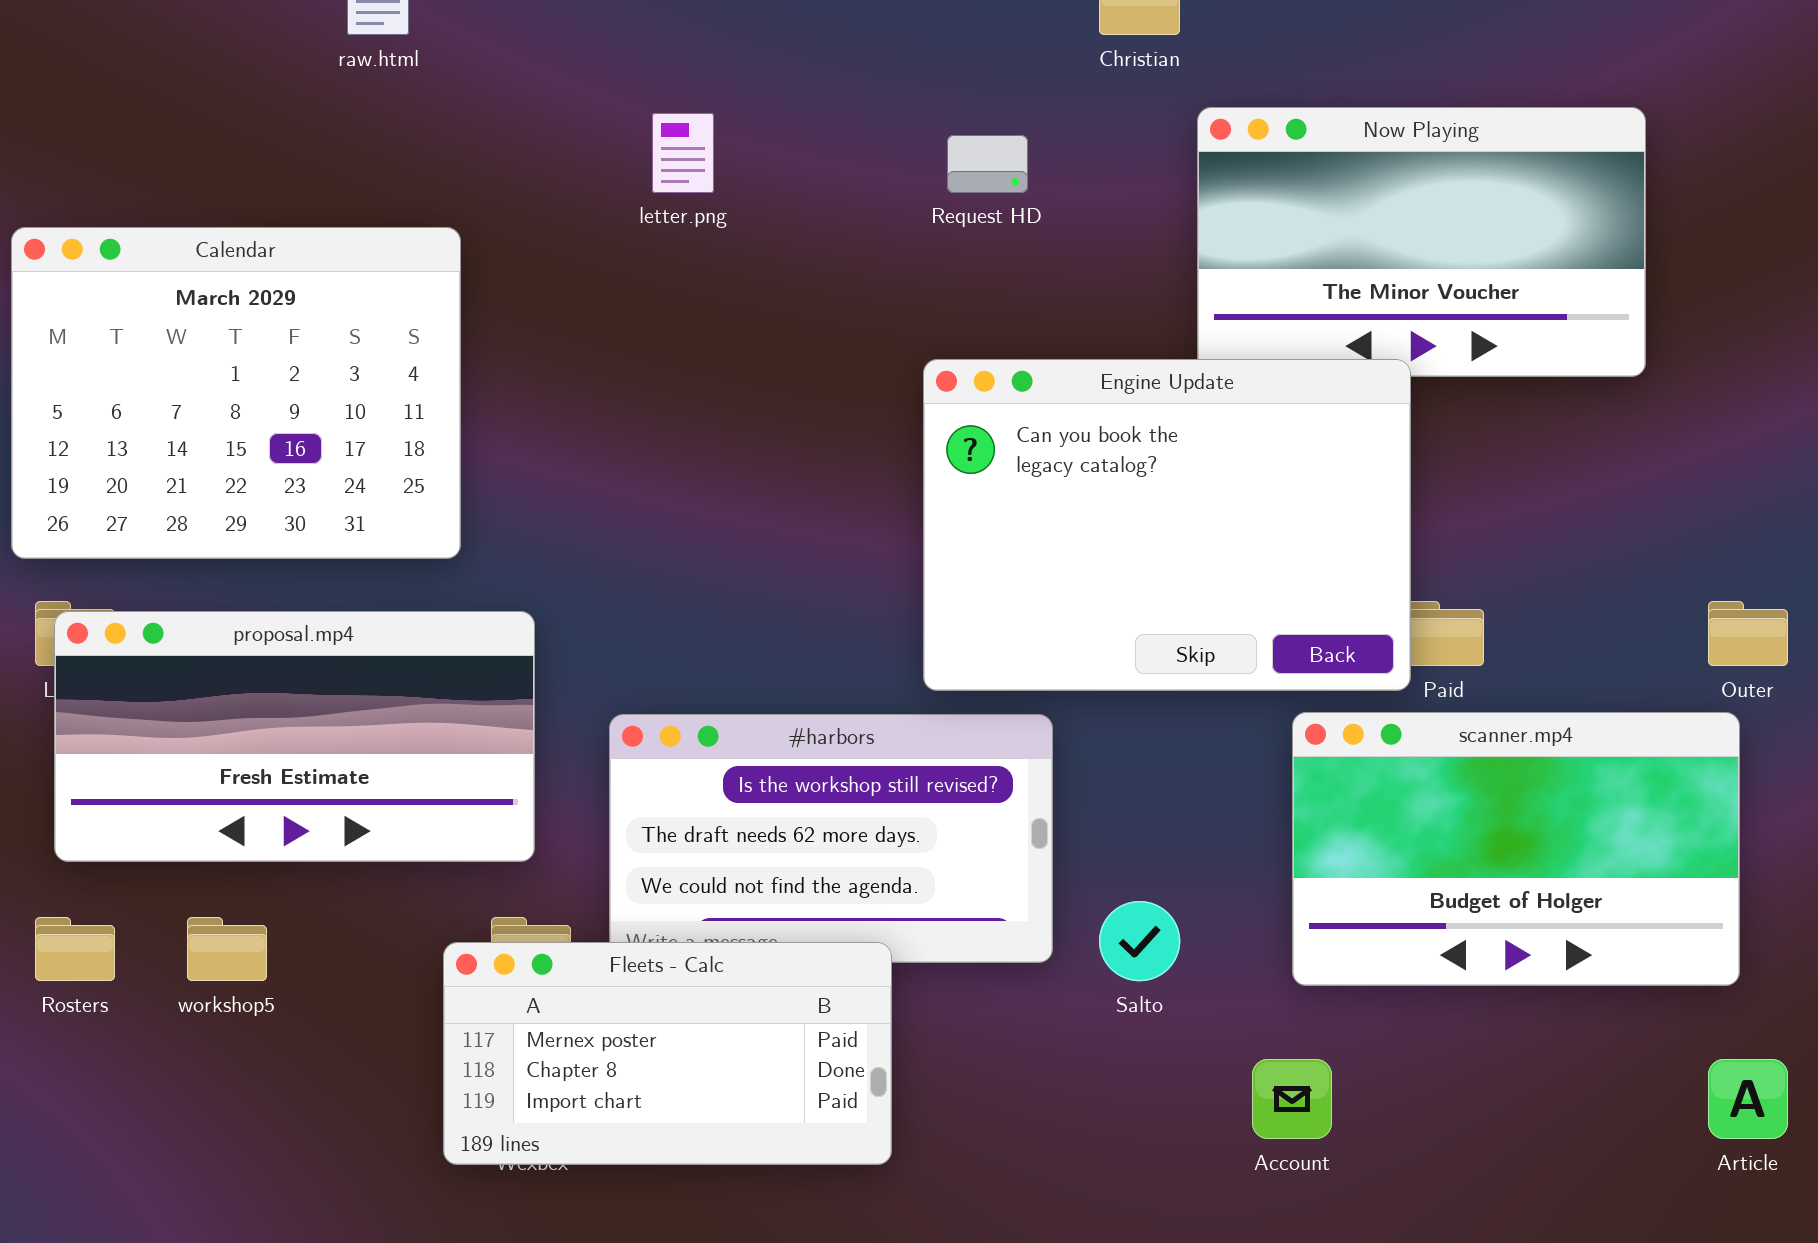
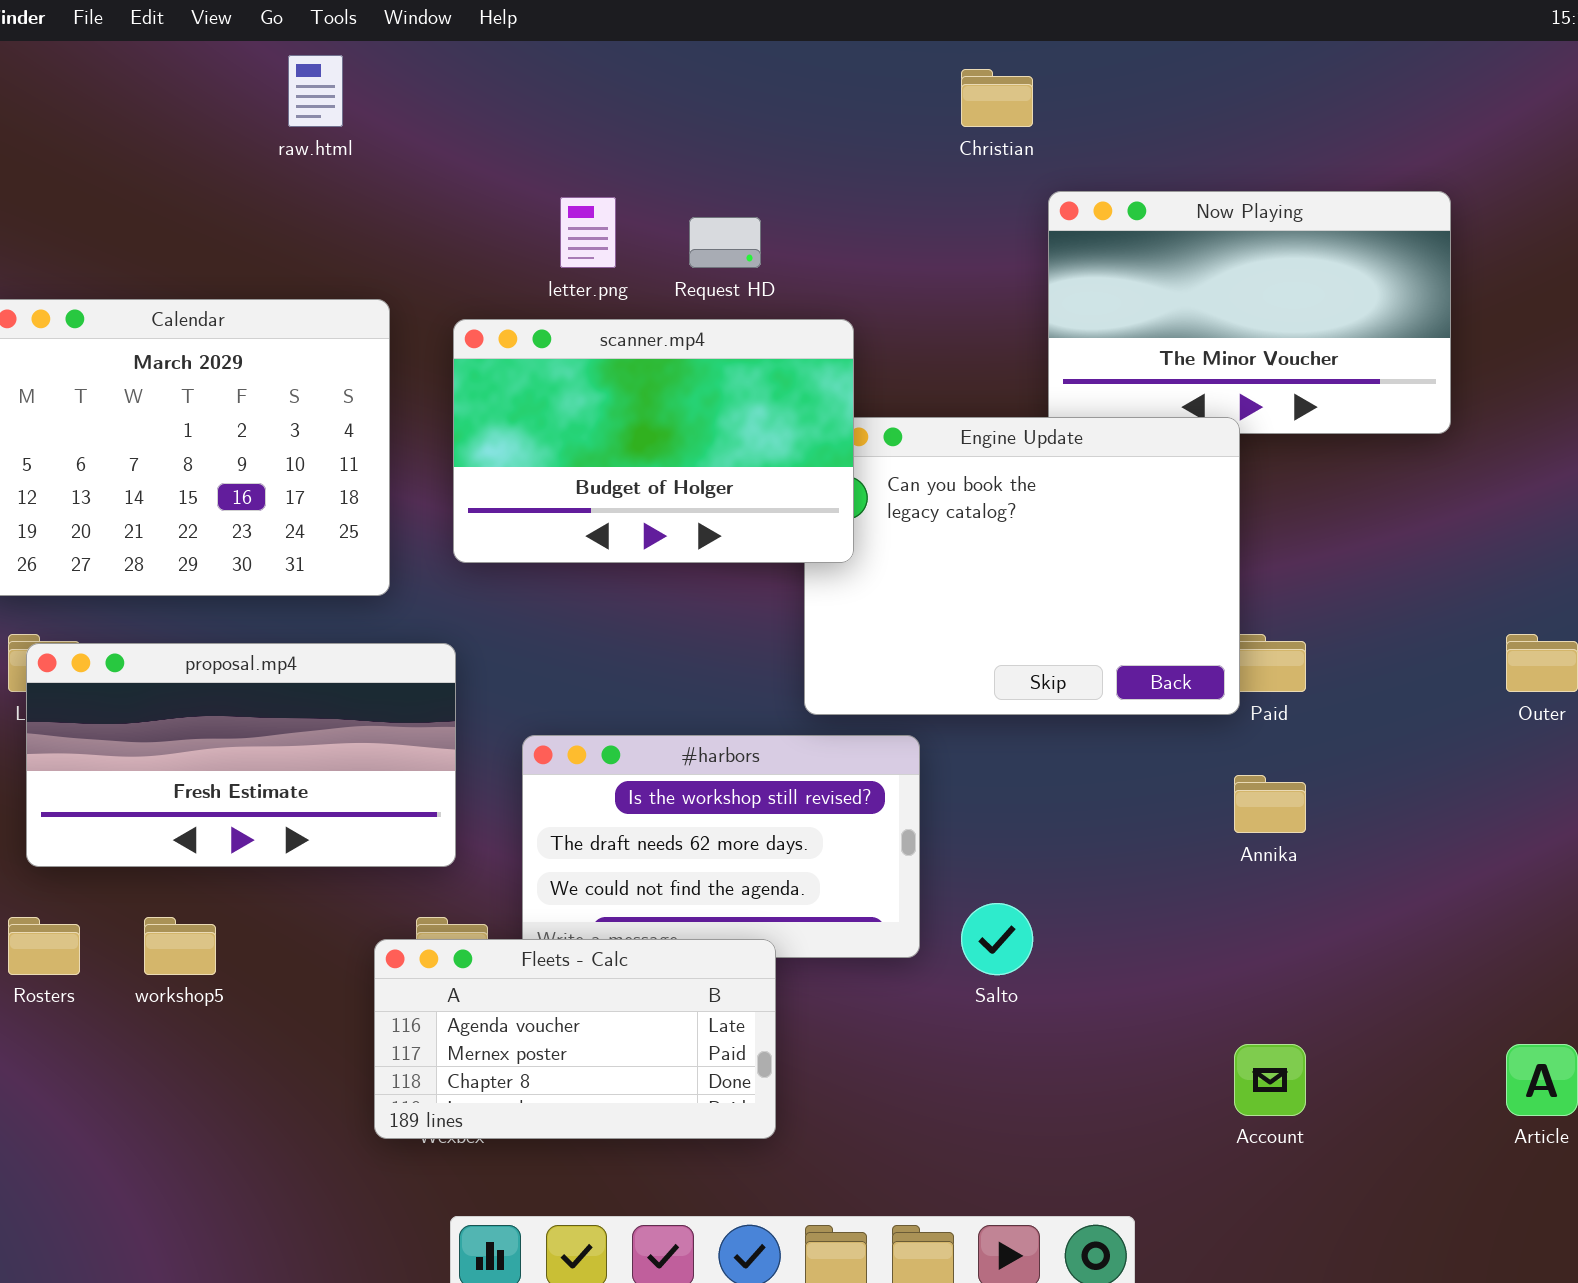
Request HD: [947,135,1028,193] -> [689,217,761,268], moved
scanner.mp4: [1292,712,1740,986] -> [453,319,854,563], moved
Fleets - Calc: [443,942,892,1165] -> [374,939,776,1139], scrolled up 1 row
Account: [1252,1059,1332,1139] -> [1234,1044,1306,1116], moved

